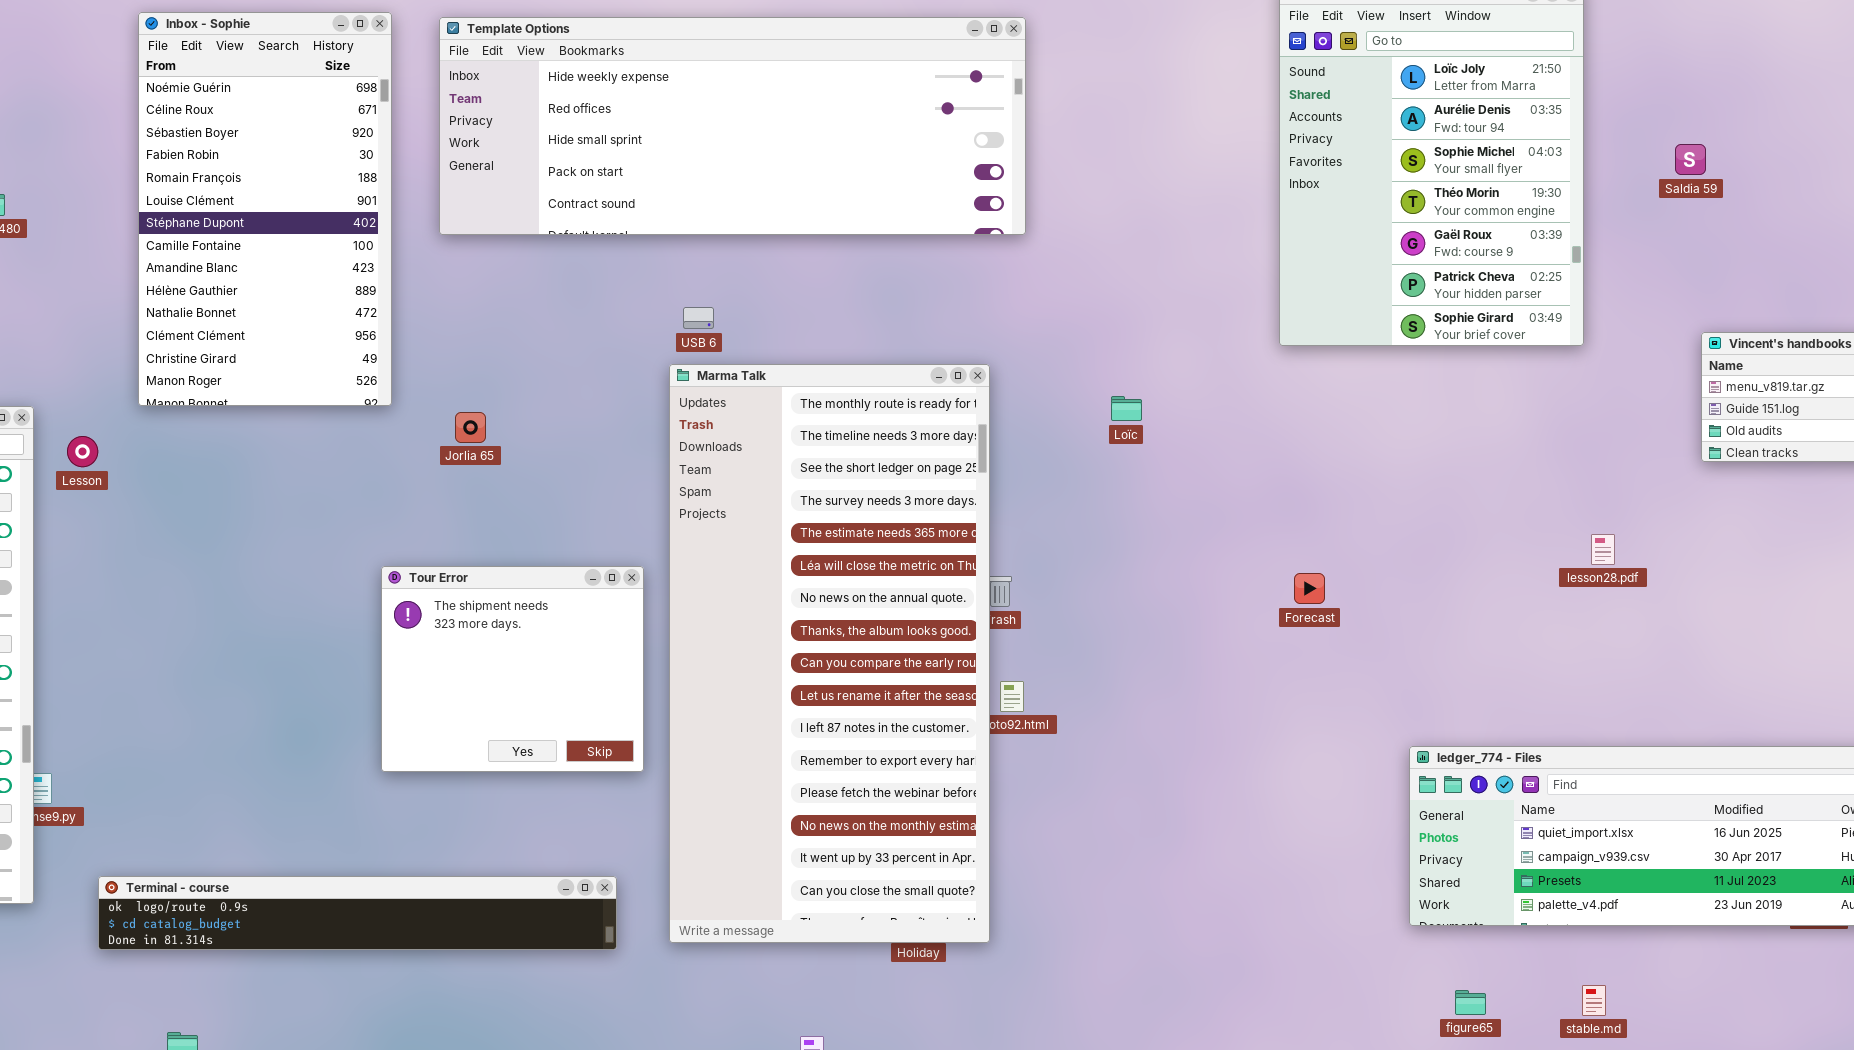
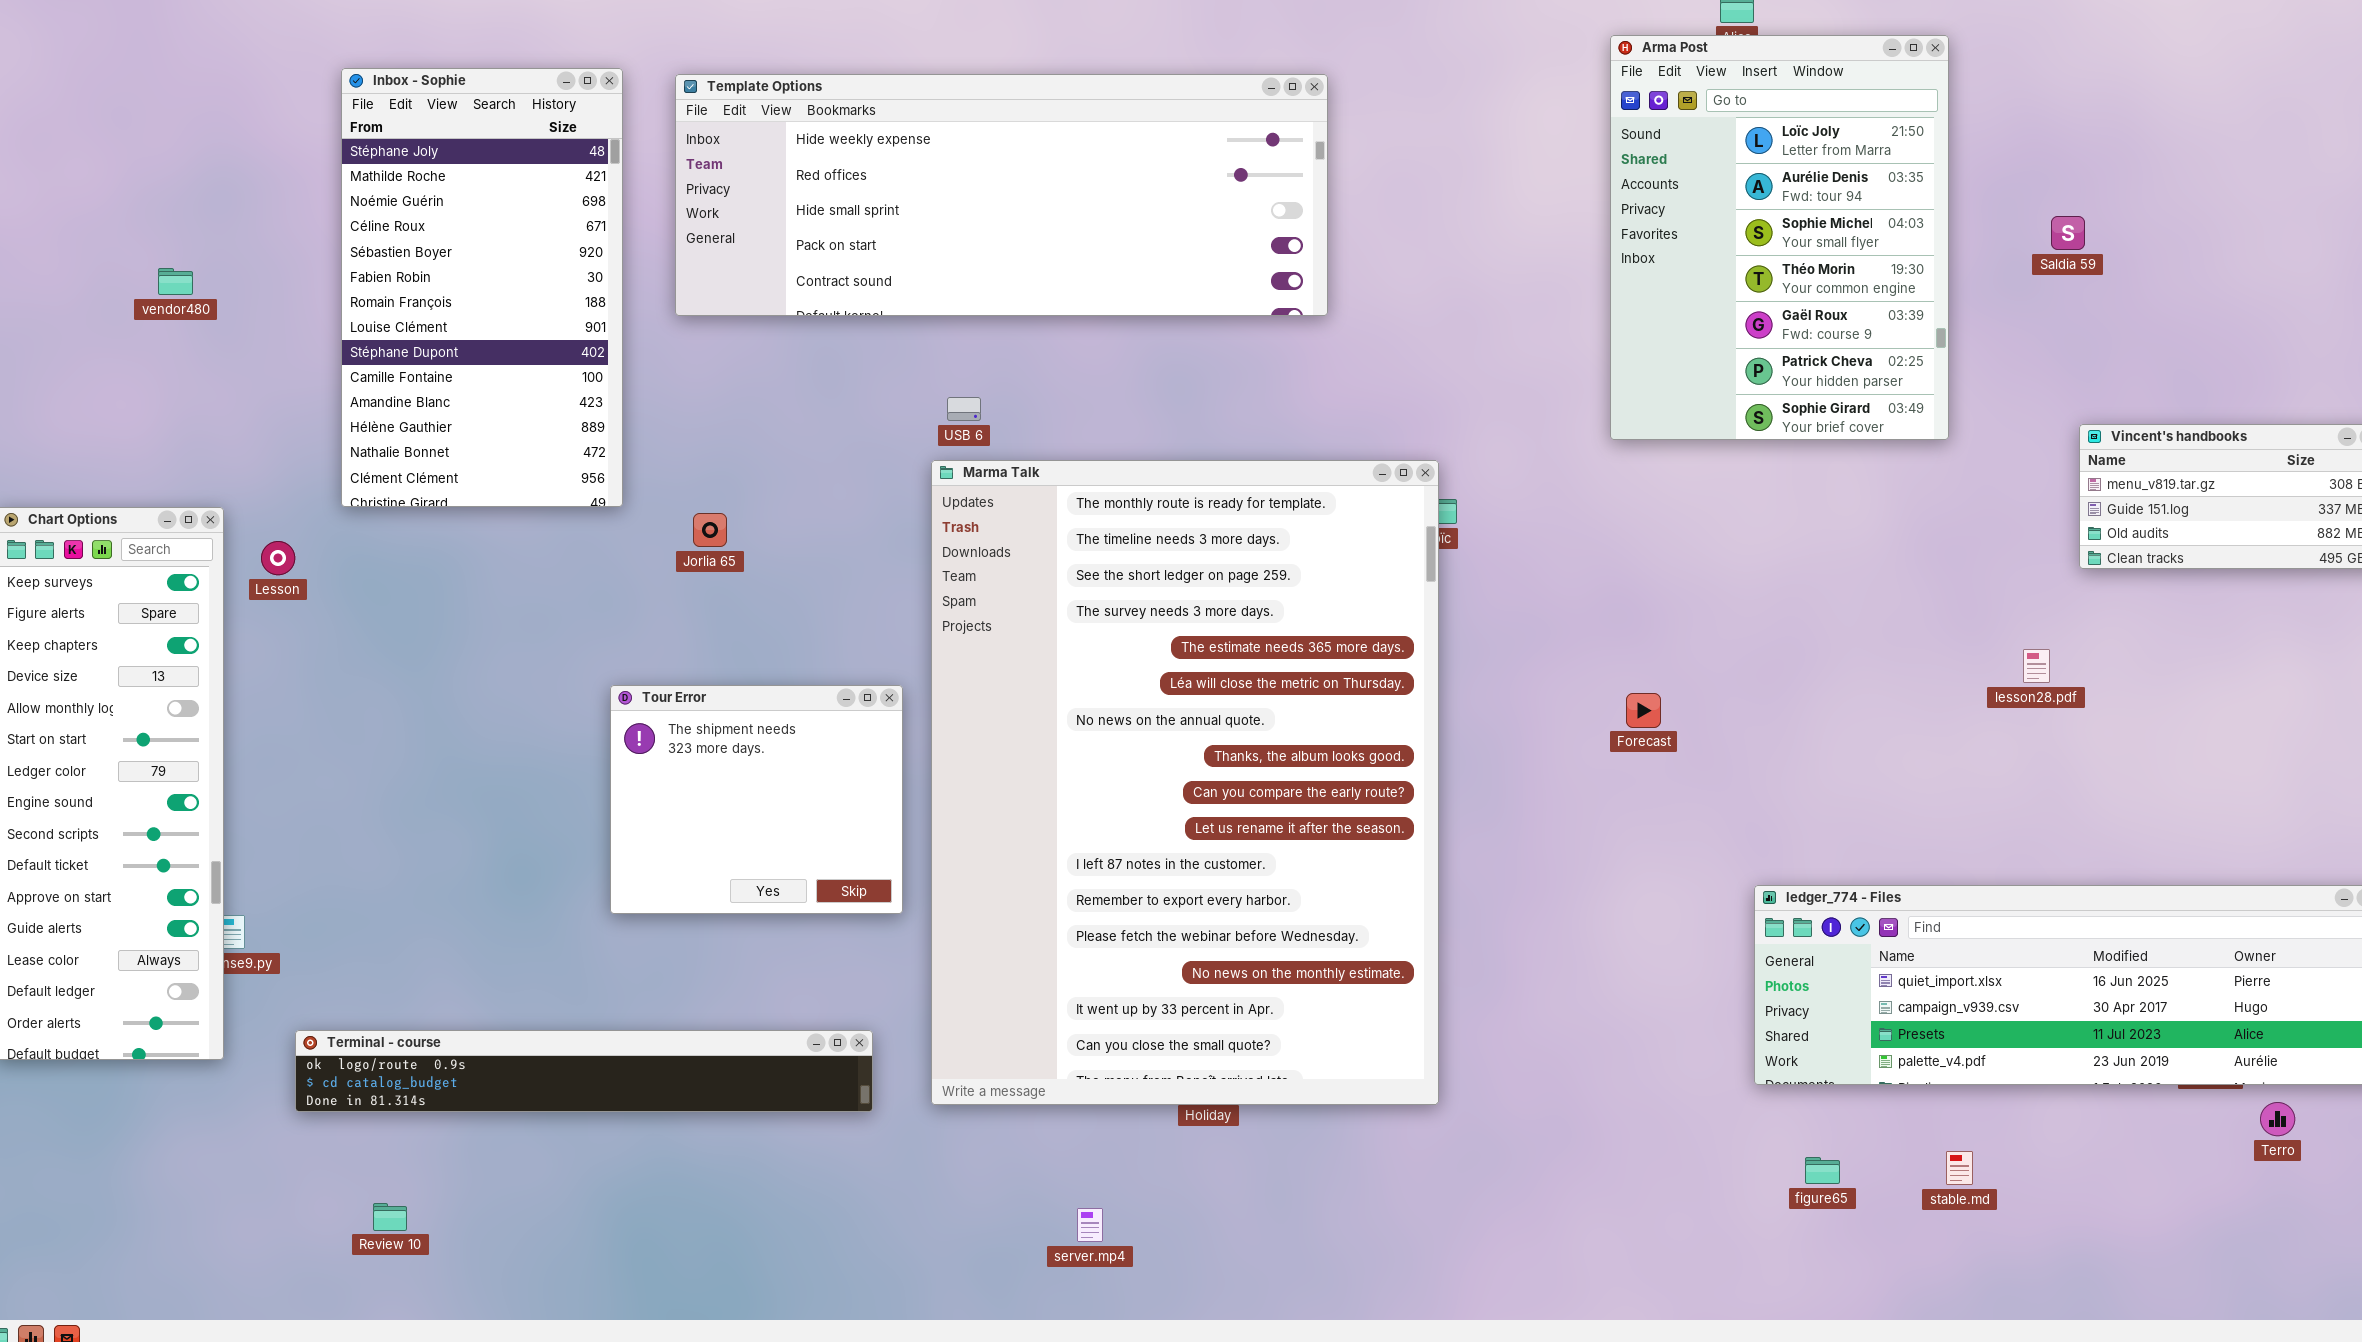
Inbox - Sophie: [138,12,392,406] -> [341,68,623,507], scrolled up 2 rows
Marma Talk: [669,364,990,943] -> [931,460,1439,1105], resized
lesson28.pdf: [1591,534,1615,565] -> [2023,649,2050,683], moved

